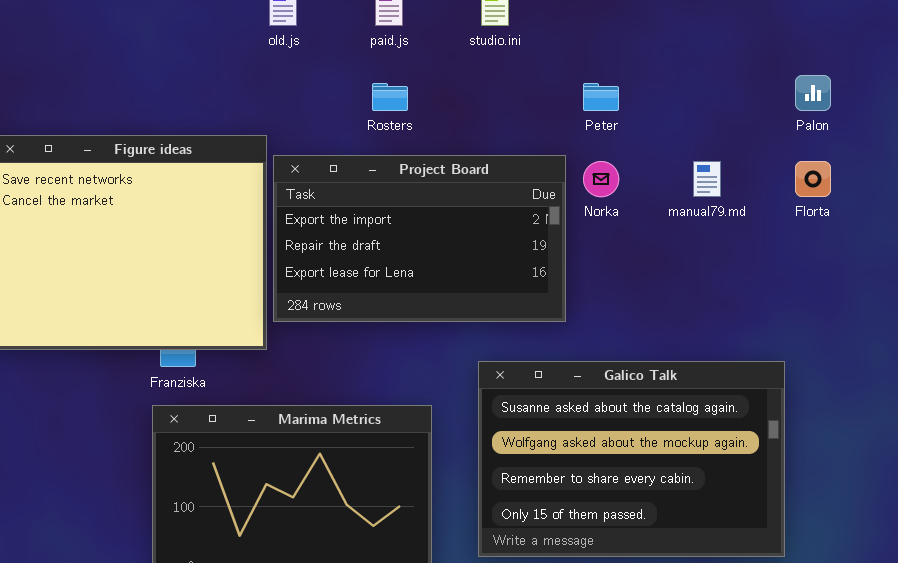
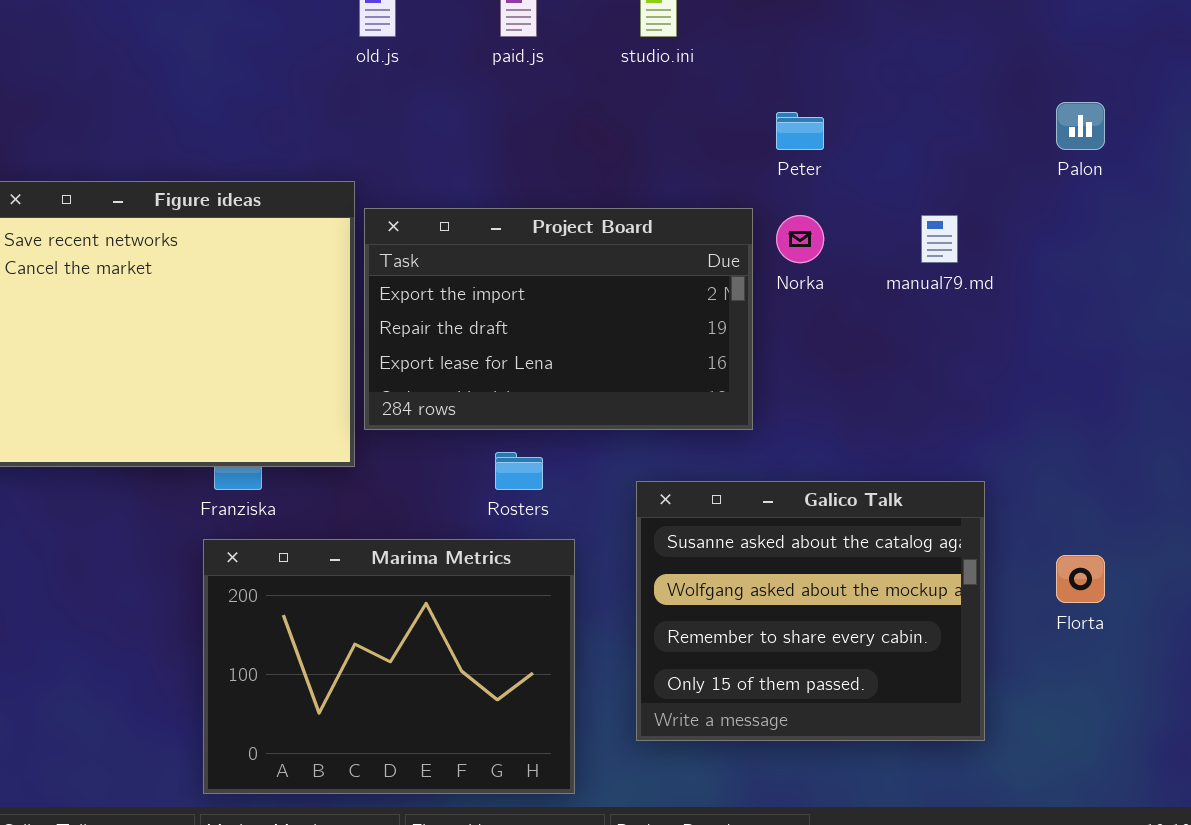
Rosters: [372,83,408,111] -> [495,452,543,490], moved
Florta: [795,161,831,197] -> [1056,555,1105,603], moved
Galico Talk: [478,361,785,557] -> [636,481,985,741], resized

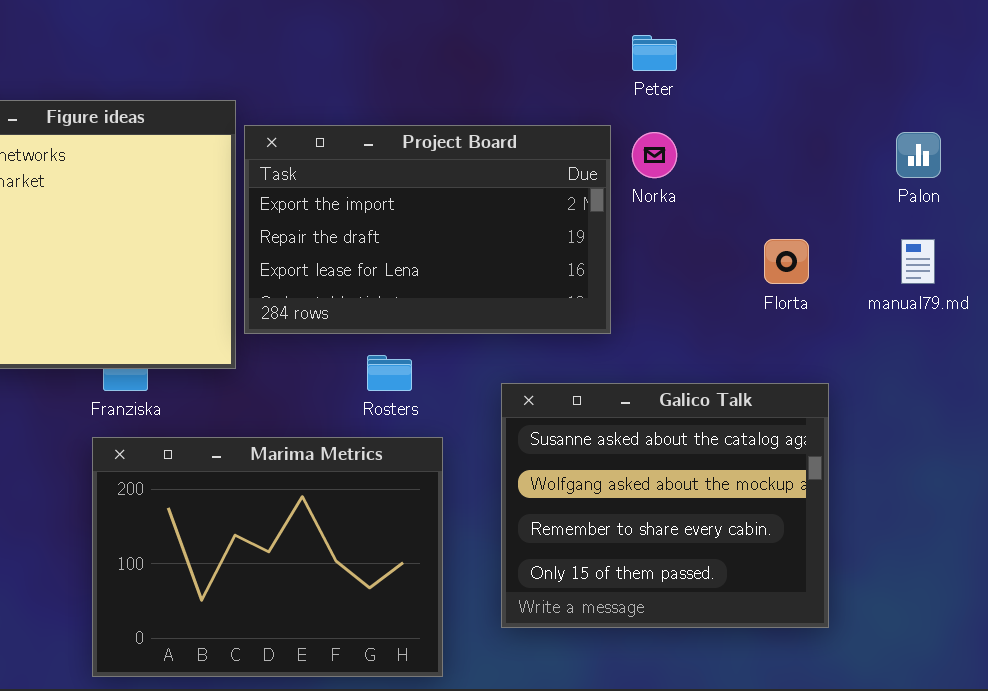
Palon: [1056,102,1105,150] -> [896,132,941,178], moved
manual79.md: [921,215,958,263] -> [901,239,935,284], moved
Florta: [1056,555,1105,603] -> [764,239,809,284], moved

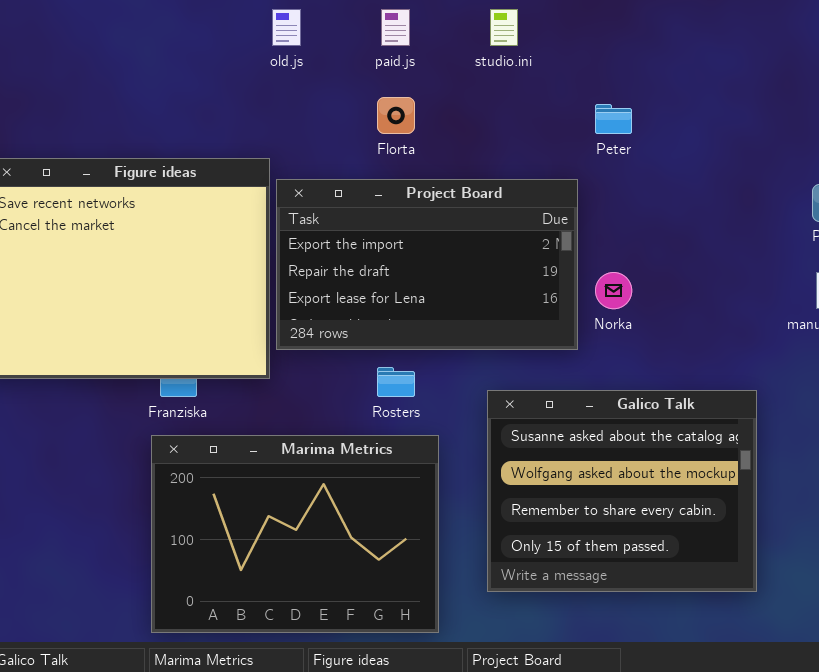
Norka: [632,132,677,178] -> [595,272,632,309], moved
Florta: [764,239,809,284] -> [377,97,415,134], moved

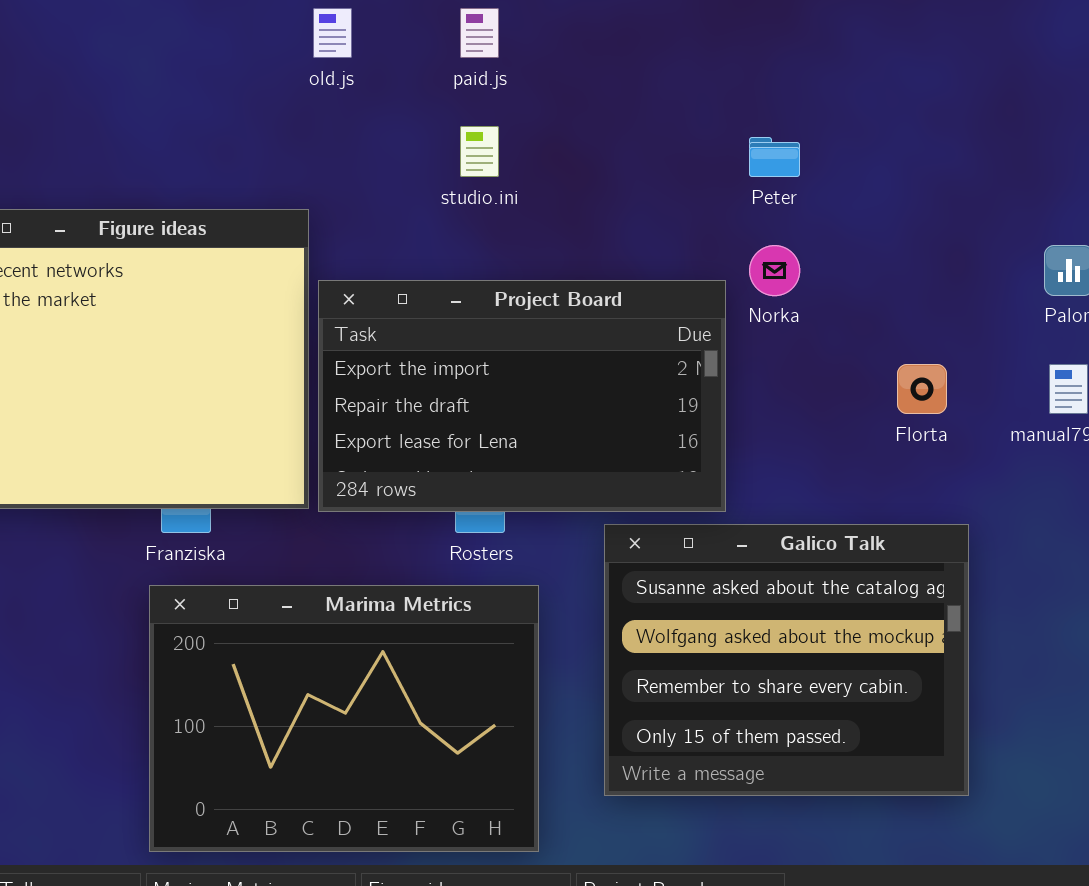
studio.ini: [490,9,518,46] -> [460,126,499,177], moved
Florta: [377,97,415,134] -> [897,364,947,414], moved
Project Board: [276,179,578,350] -> [318,280,726,512], moved
Norka: [595,272,632,309] -> [749,245,800,296], moved

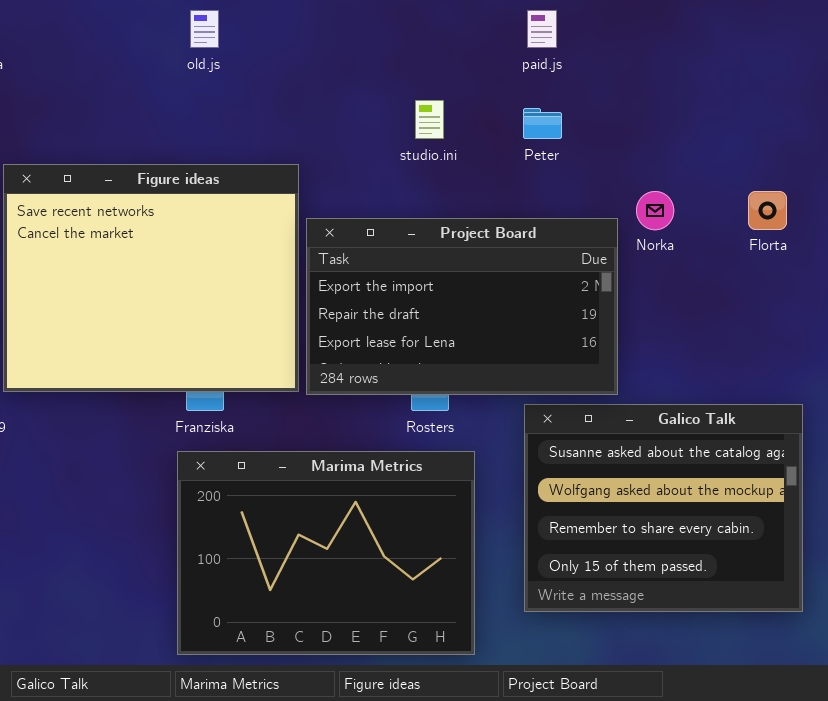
old.js: [313,8,352,58] -> [190,10,219,48], moved
paid.js: [460,8,499,58] -> [527,10,557,48], moved
Peter: [749,137,800,177] -> [523,108,562,139], moved
Florta: [897,364,947,414] -> [748,191,787,230], moved

